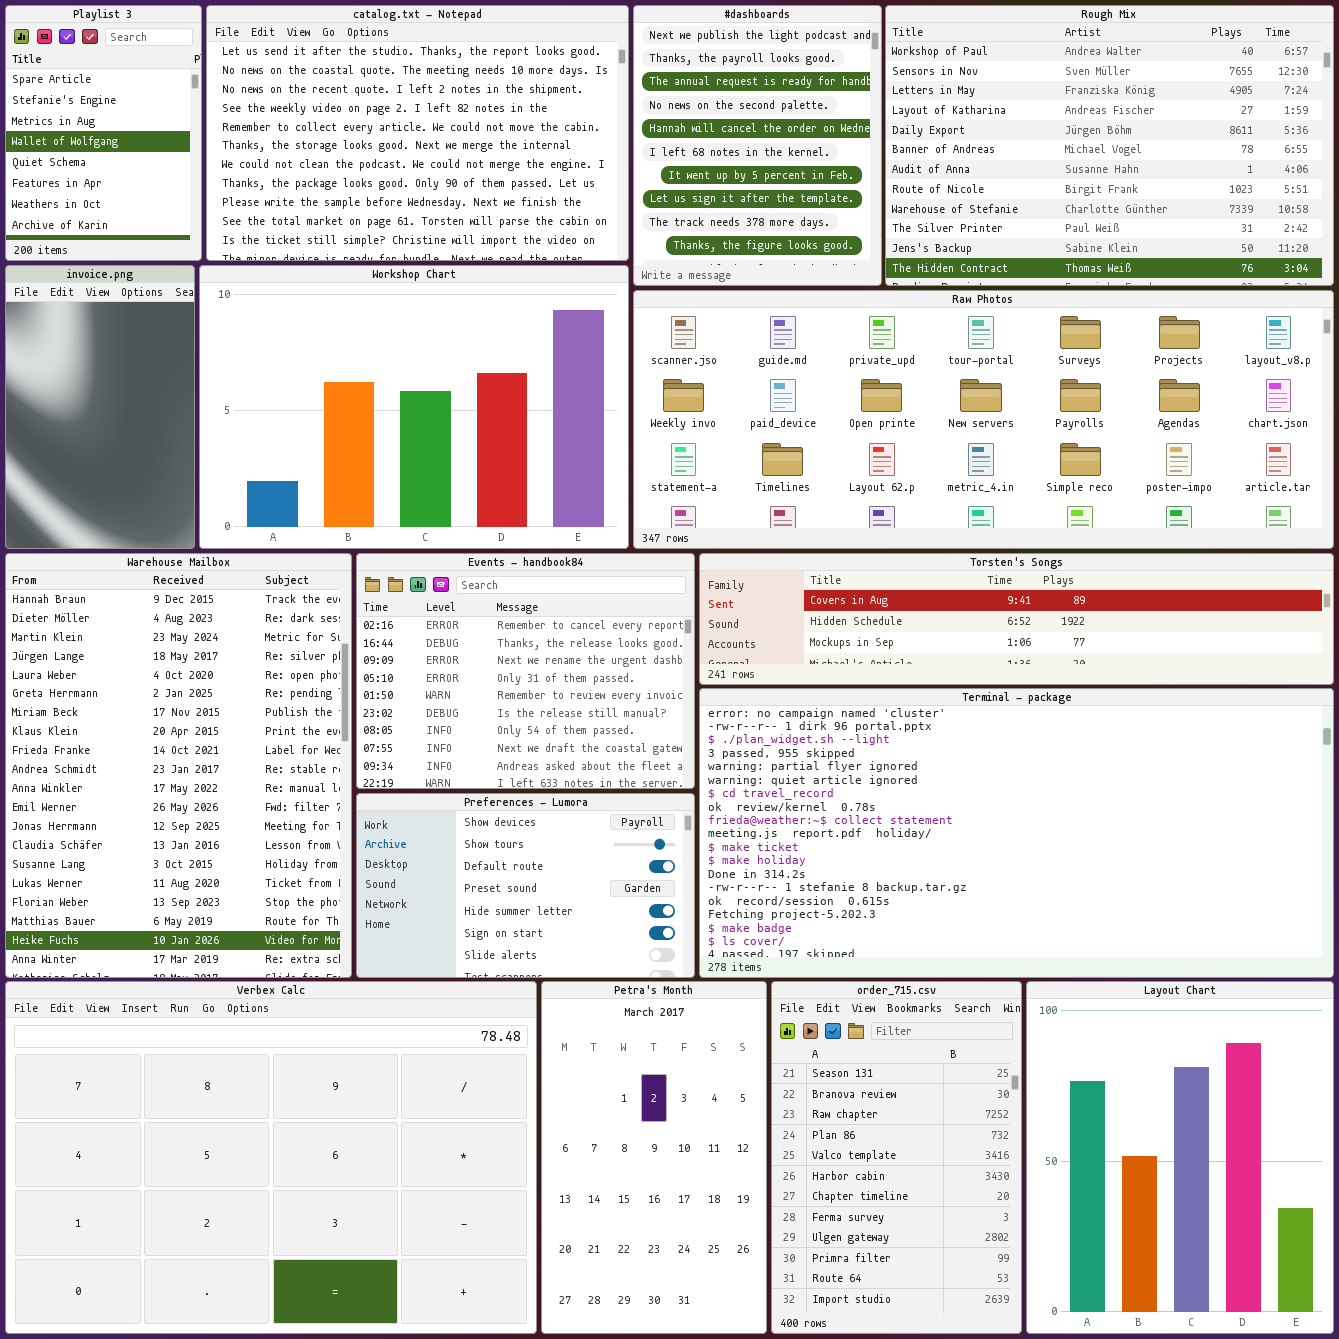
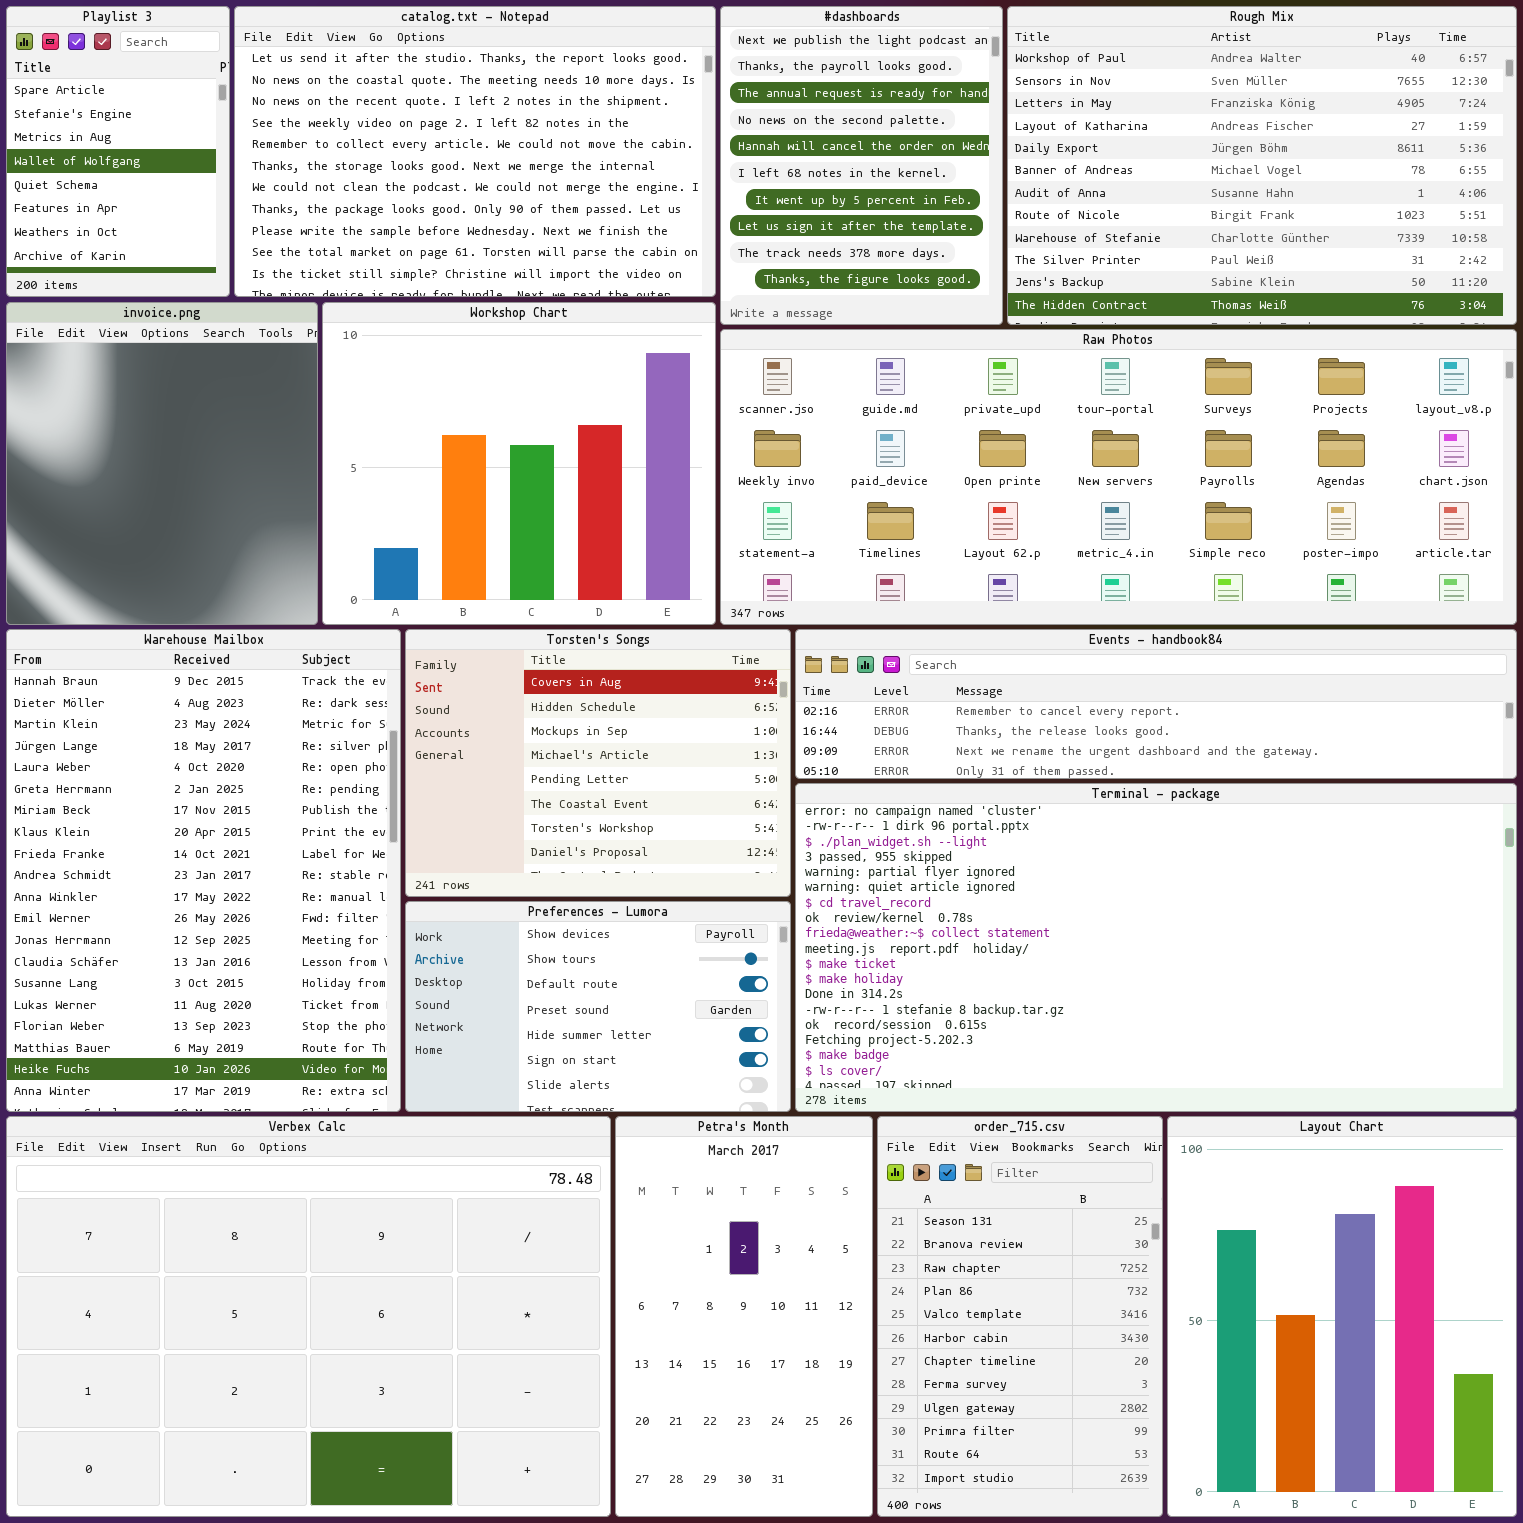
invoice.png: [5,265,195,549] -> [6,302,318,625], resized
Workshop Chart: [199,265,629,549] -> [322,302,716,625], resized
Events - handbook84: [356,553,695,789] -> [795,629,1517,779], moved, resized
Torsten's Songs: [699,553,1334,685] -> [405,629,791,897], moved, resized

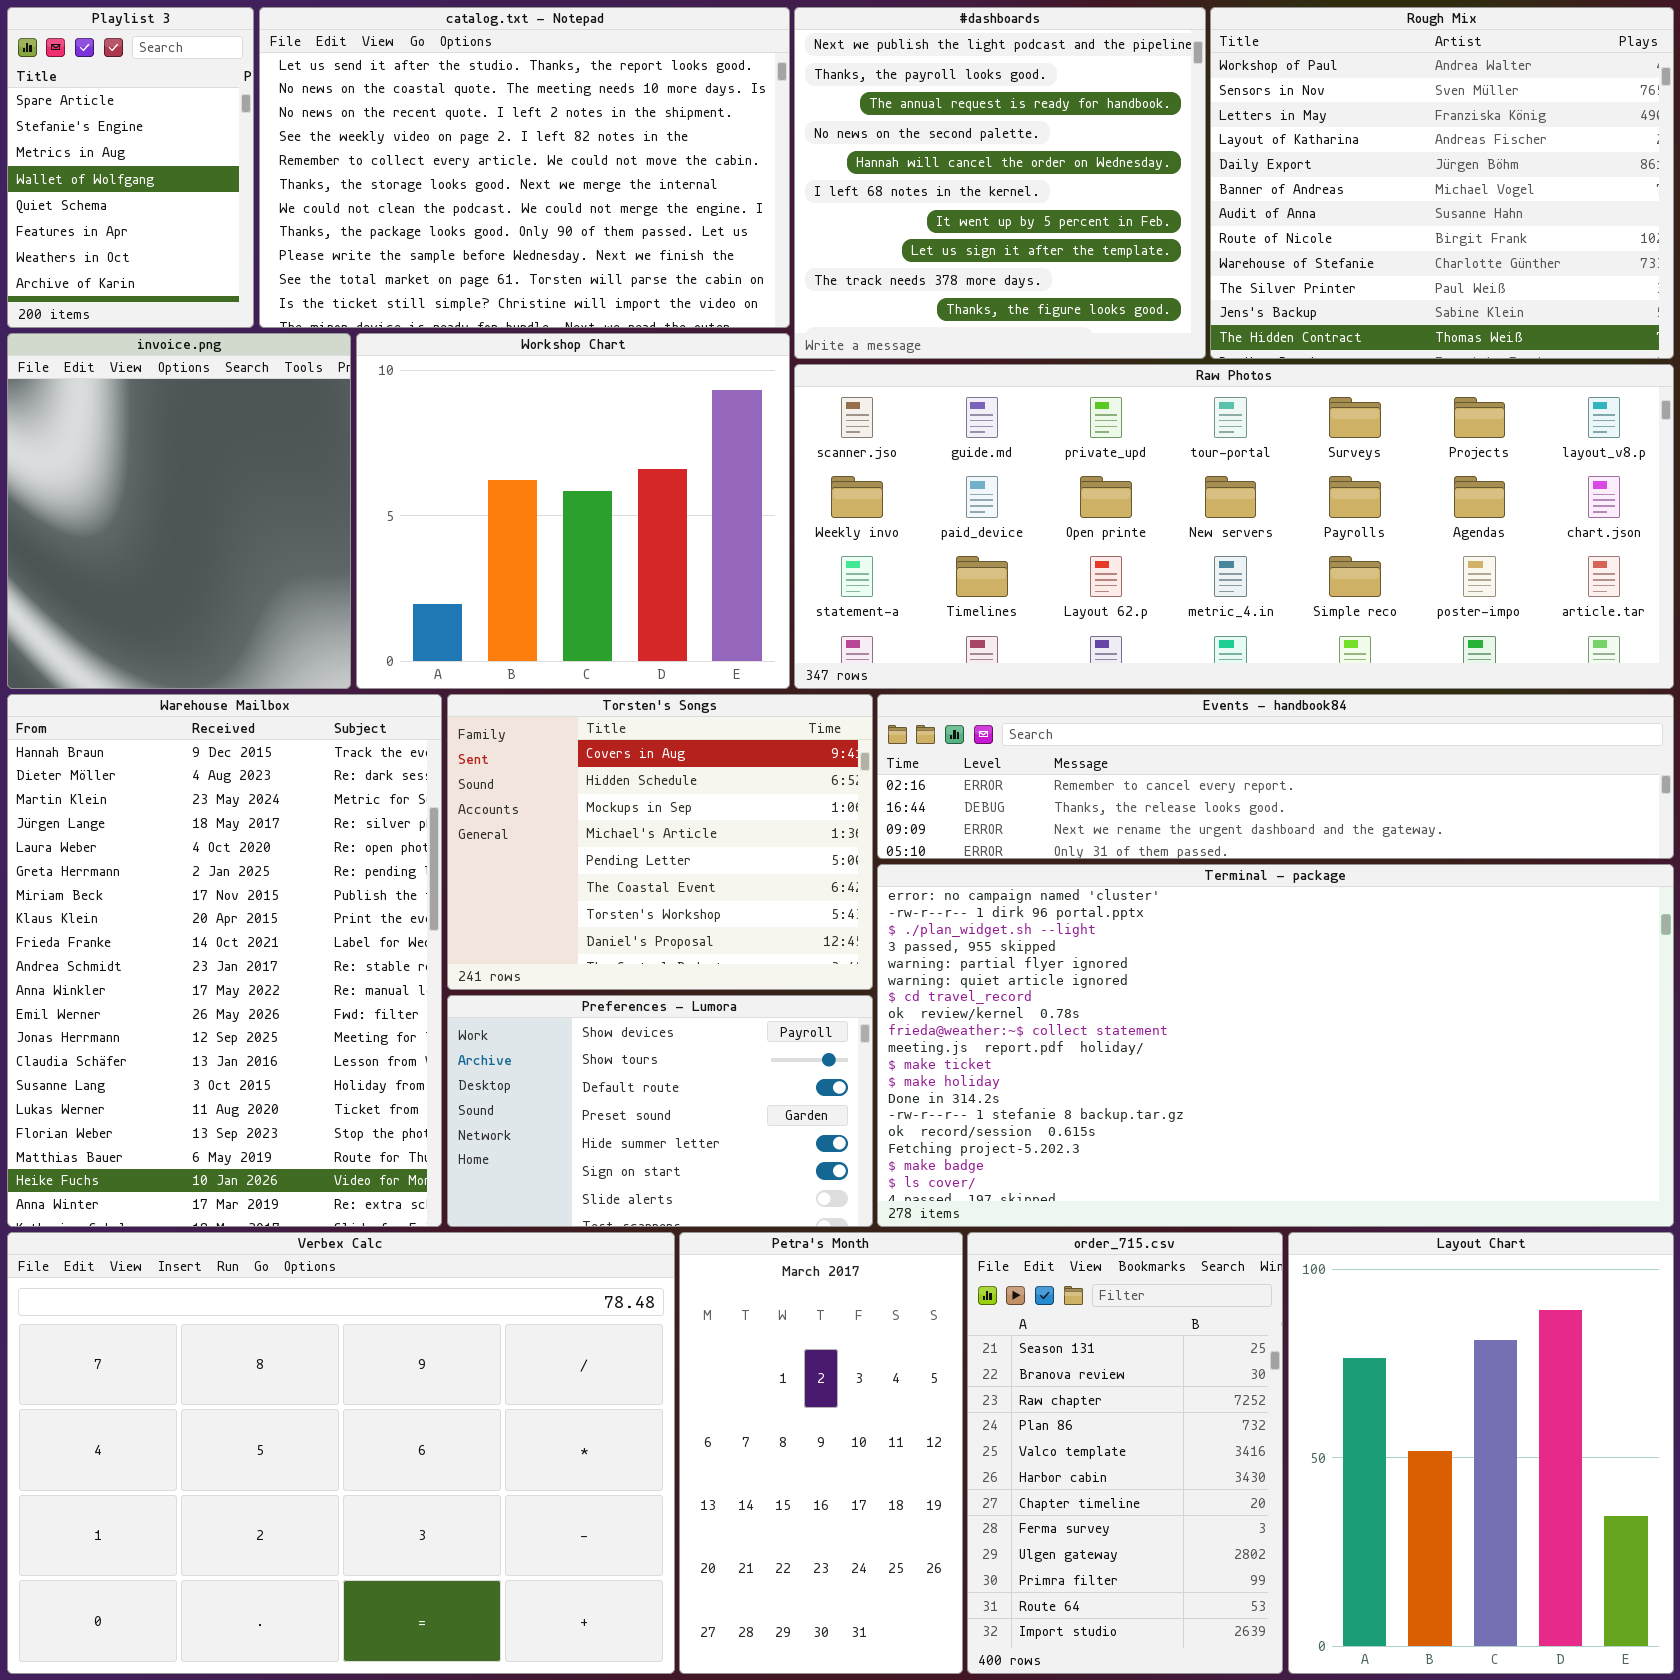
#dashboards: [720,6,1003,325] -> [794,7,1206,359], resized
Rough Mix: [1007,6,1517,325] -> [1210,7,1674,359], resized

